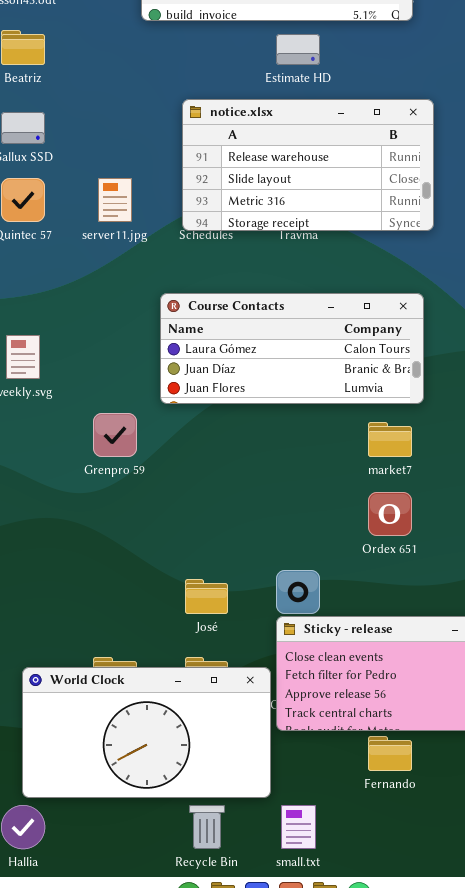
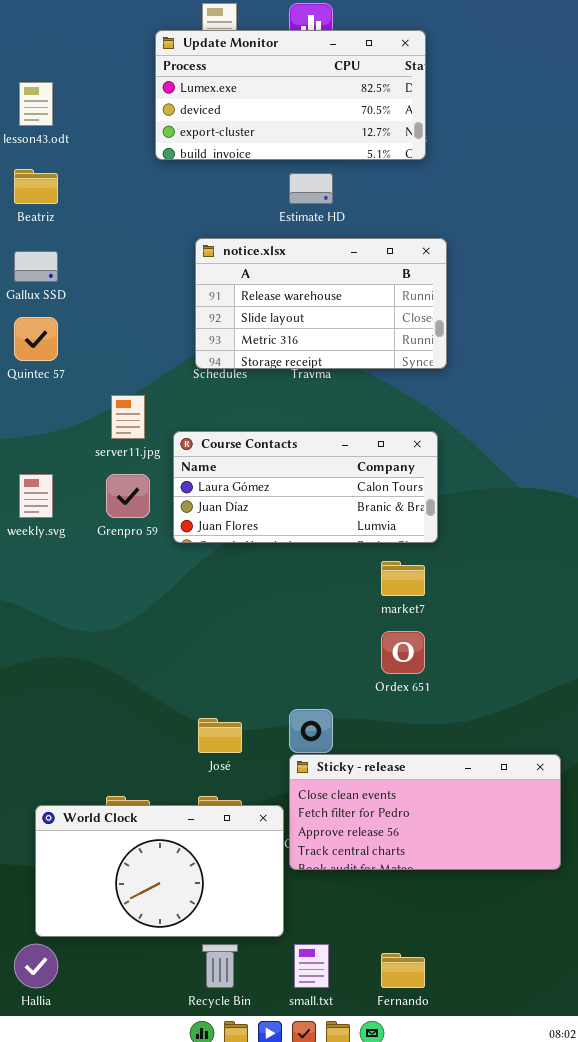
server11.jpg: [98,178,132,222] -> [111,395,145,439], moved
Grenpro 59: [93,413,137,457] -> [106,474,150,518], moved
Fernando: [368,736,412,771] -> [381,953,425,988], moved

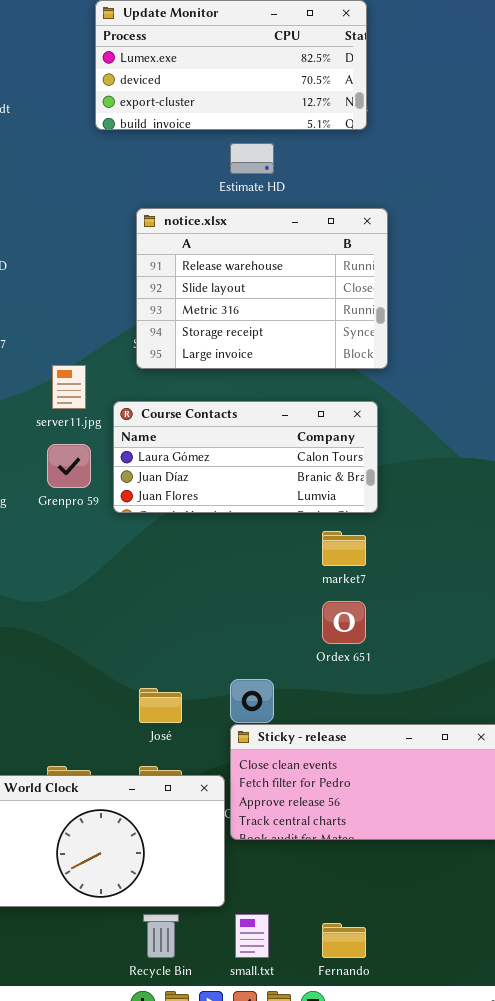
notice.xlsx: [195,238,447,369] -> [136,208,388,369], resized

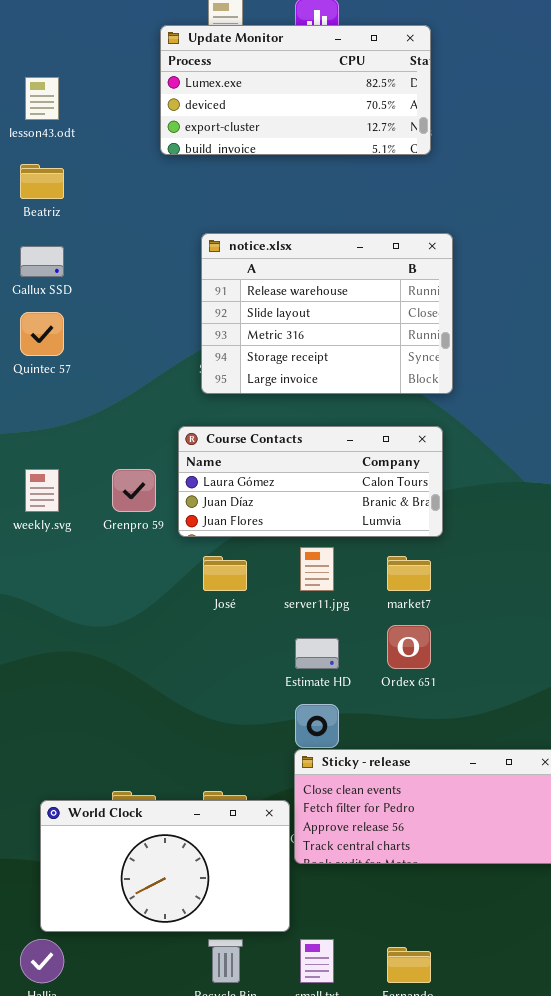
Estimate HD: [230,143,274,174] -> [295,638,339,669], moved
server11.jpg: [52,365,86,409] -> [300,547,334,591], moved
José: [139,688,182,723] -> [203,556,247,591], moved

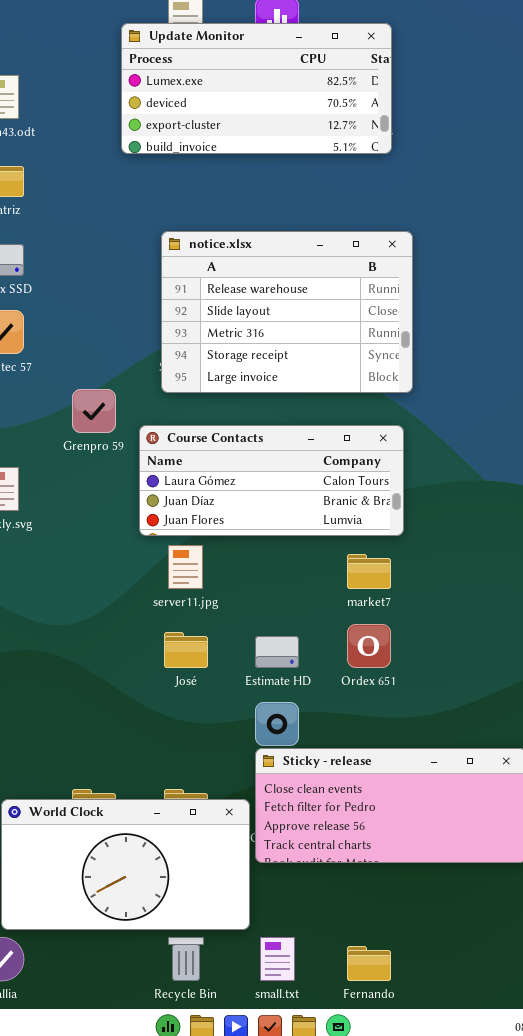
Grenpro 59: [112,469,156,512] -> [72,389,116,433], moved
server11.jpg: [300,547,334,591] -> [168,545,203,589], moved
José: [203,556,247,591] -> [164,632,208,668], moved

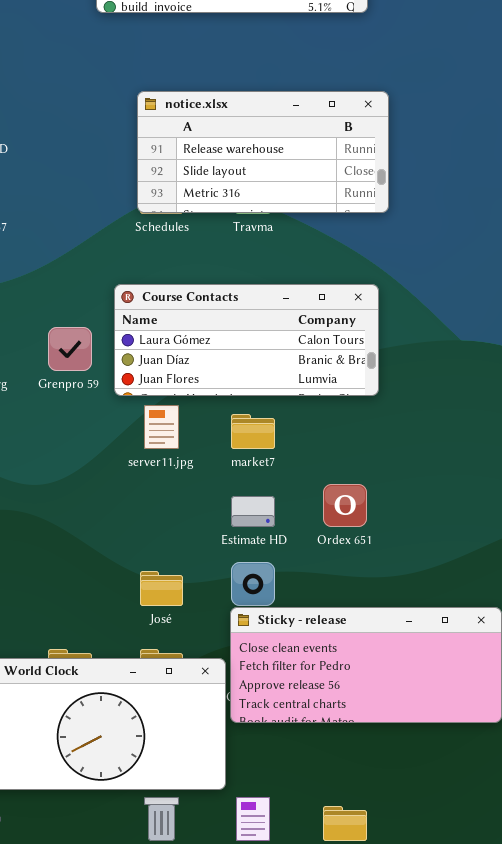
notice.xlsx: [161,231,413,393] -> [137,91,389,213], resized
Grenpro 59: [72,389,116,433] -> [48,327,92,371], moved
market7: [347,554,391,589] -> [231,414,275,449], moved
José: [164,632,208,668] -> [140,571,183,606], moved

